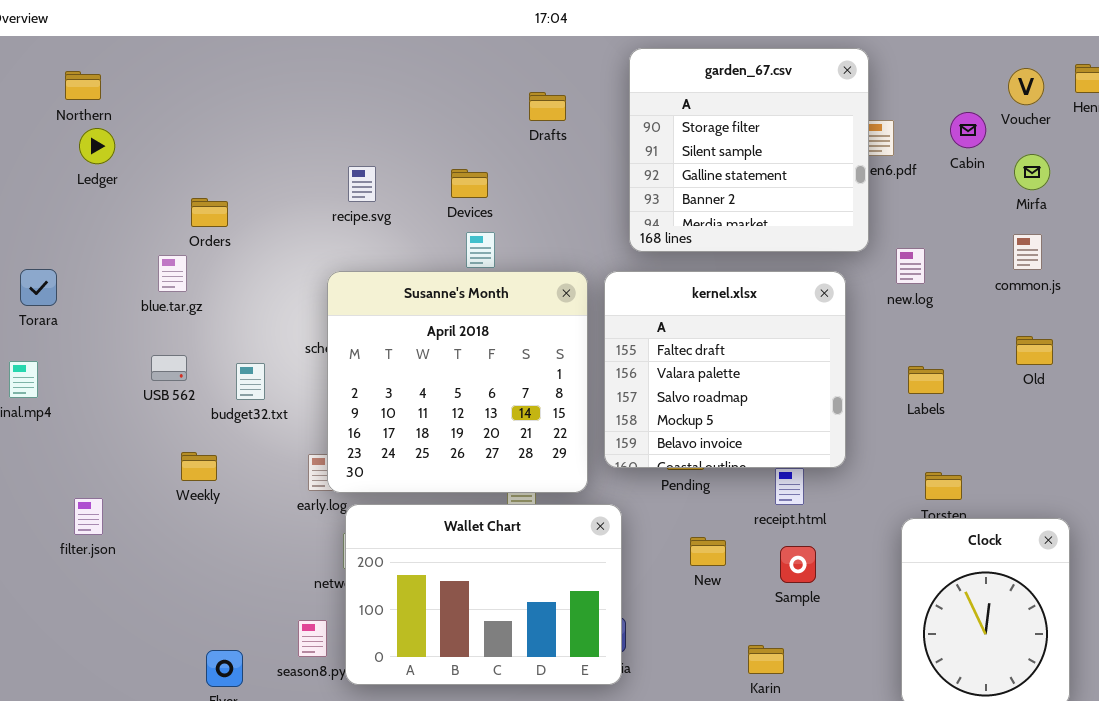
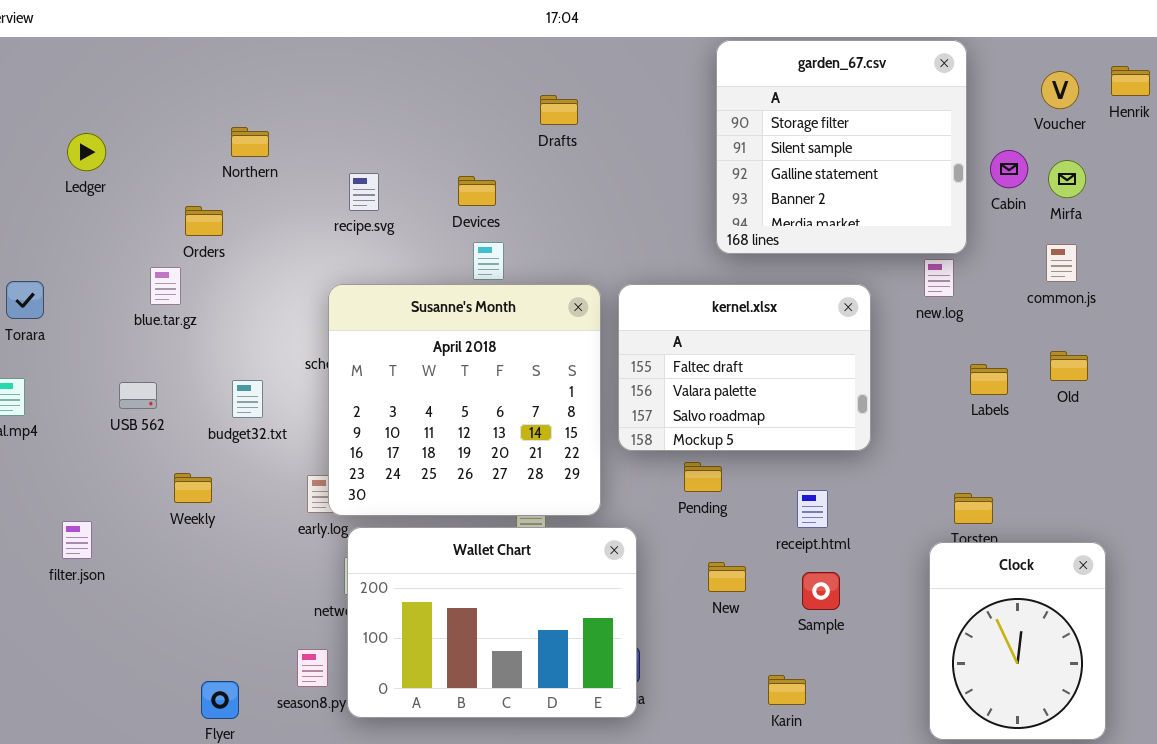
garden_67.csv: [629,48,869,252] -> [716,40,967,254], moved
Northern: [65,71,101,100] -> [231,127,269,157], moved
Cabin: [950,112,986,148] -> [990,150,1028,188], moved
kernel.xlsx: [604,271,846,468] -> [618,284,871,451], resized
USB 562: [151,355,187,381] -> [119,382,157,409], moved
Labels: [908,366,944,394] -> [970,364,1008,395], moved

